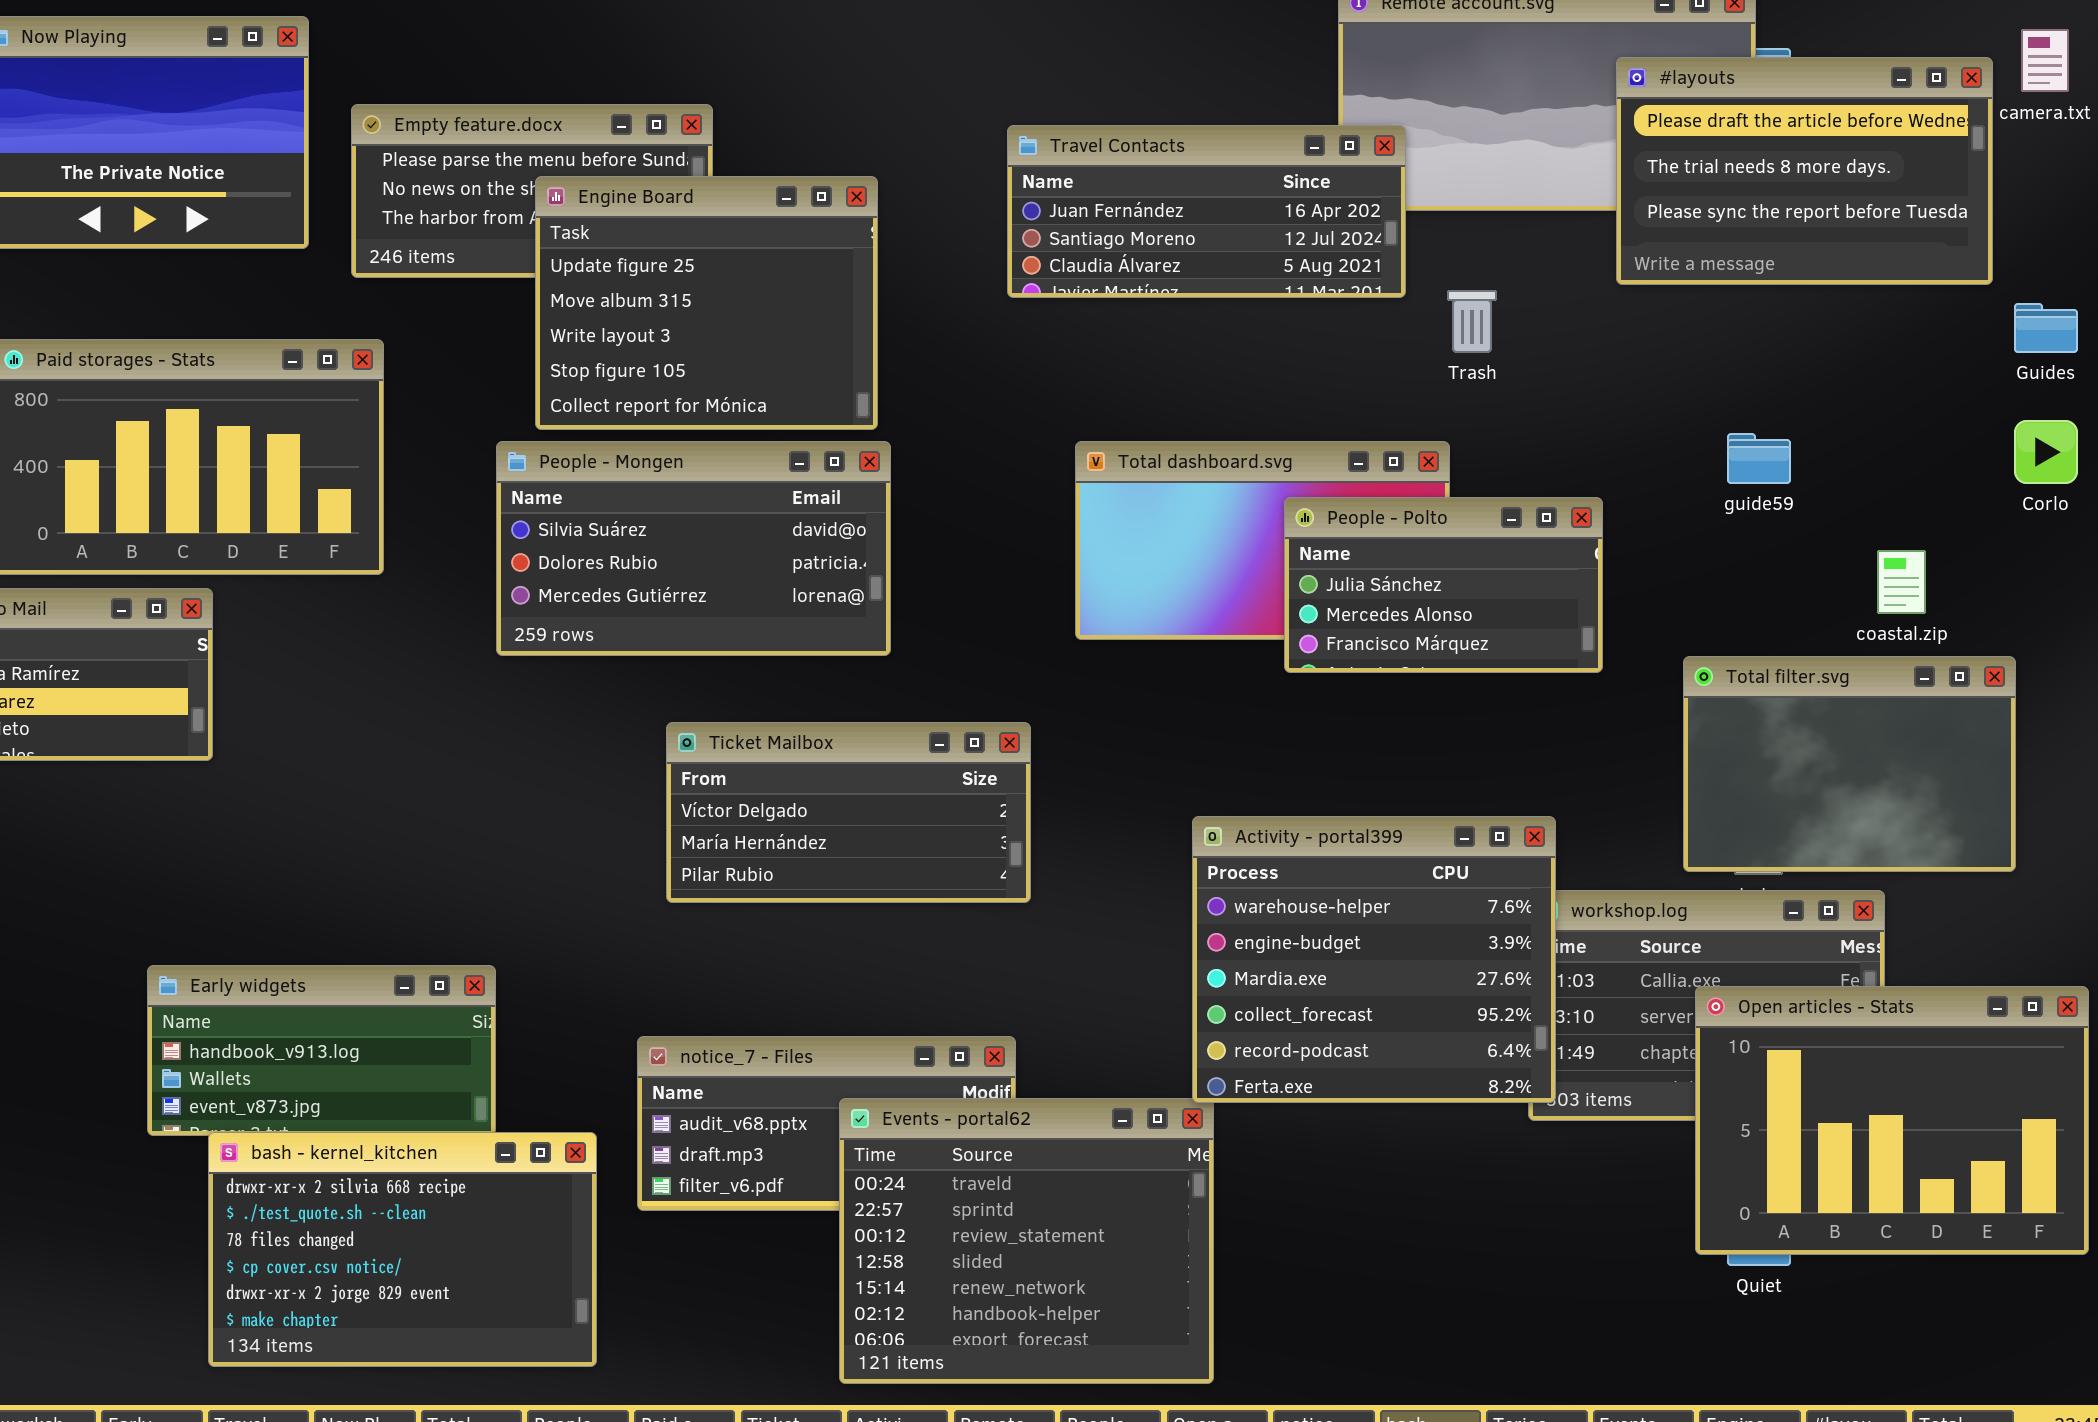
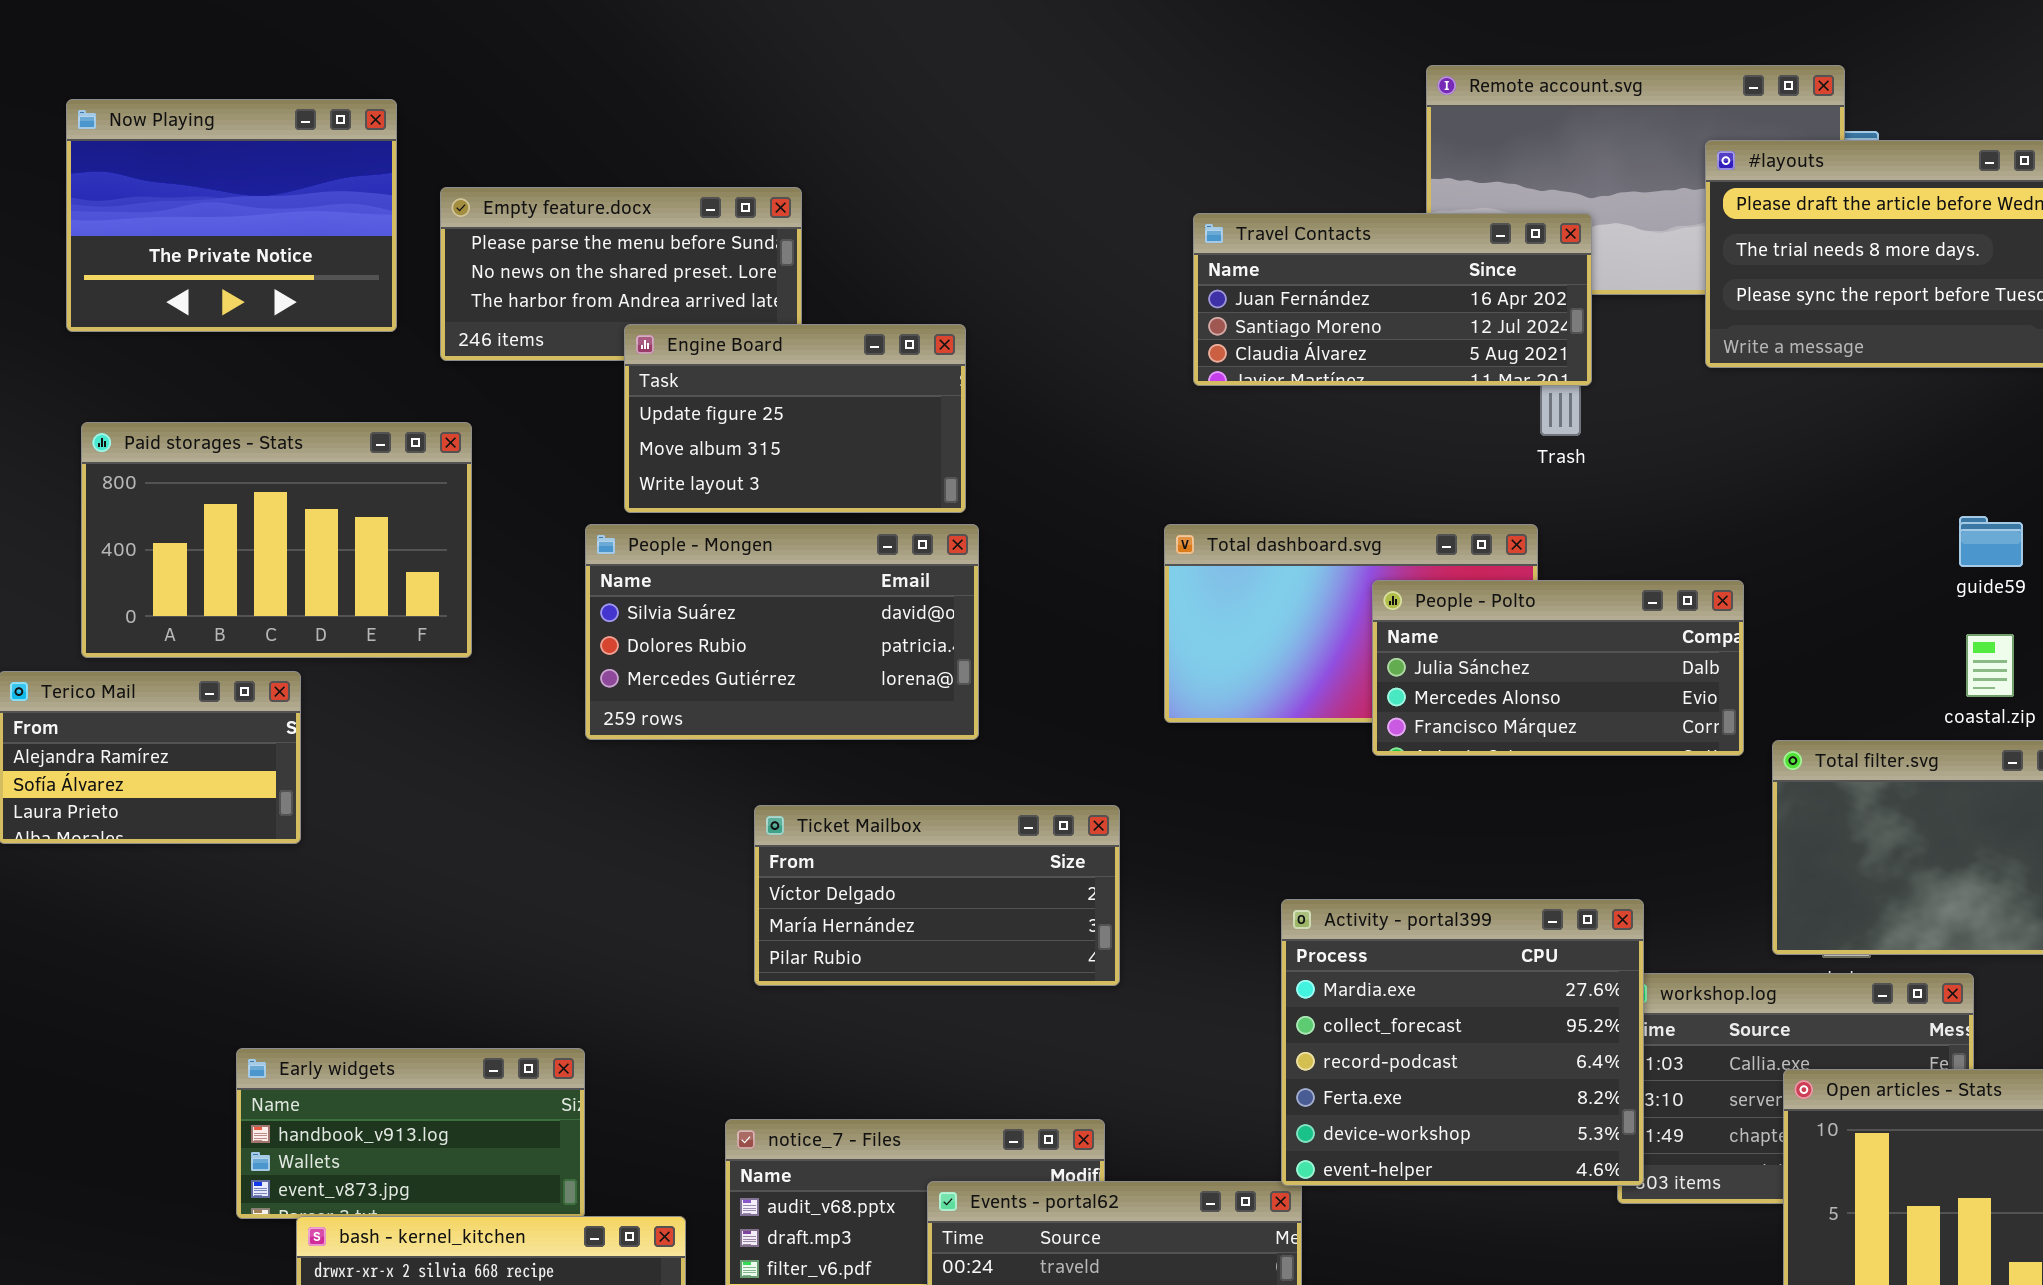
Travel Contacts: [1007,125,1406,298] -> [1193,213,1592,386], moved
Engine Board: [535,176,878,430] -> [624,324,966,513], resized
guide59: [1727,433,1791,484] -> [1959,516,2023,567], moved
People - Polto: [1284,497,1603,673] -> [1372,580,1744,756], resized
Activity - portal399: [1192,816,1556,1103] -> [1281,899,1644,1186], scrolled down 2 rows

